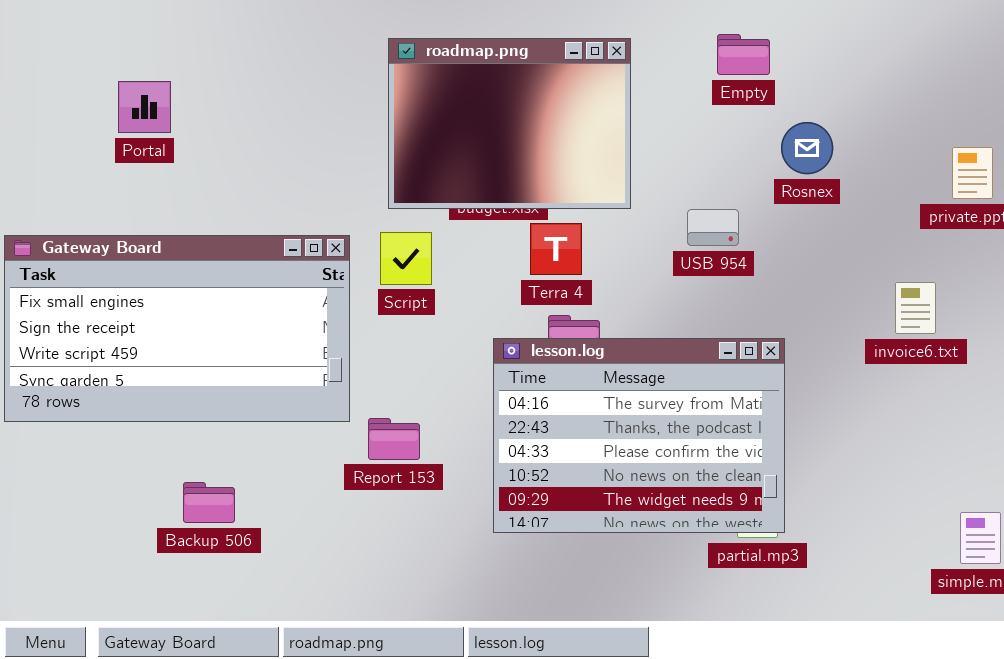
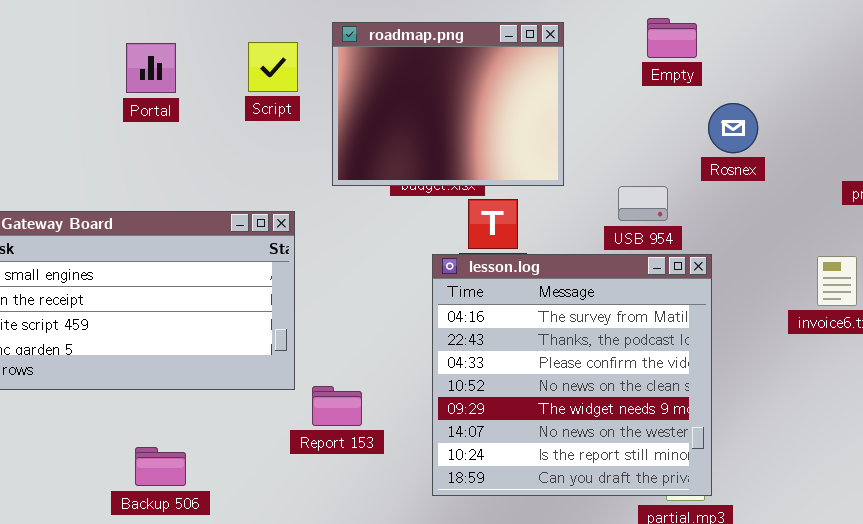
Portal: [118,81,171,133] -> [126,43,176,93], moved
Script: [380,232,432,285] -> [248,42,298,92], moved
lesson.log: [493,338,785,533] -> [432,254,712,496], resized

